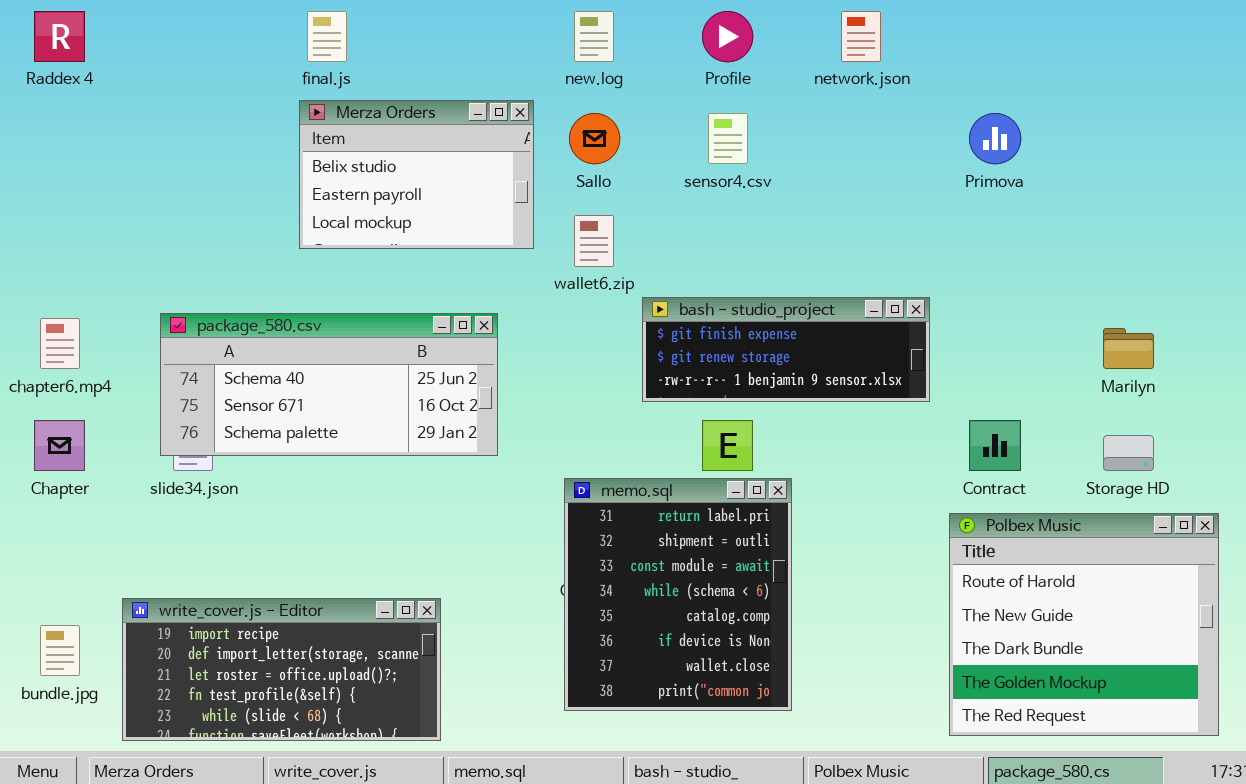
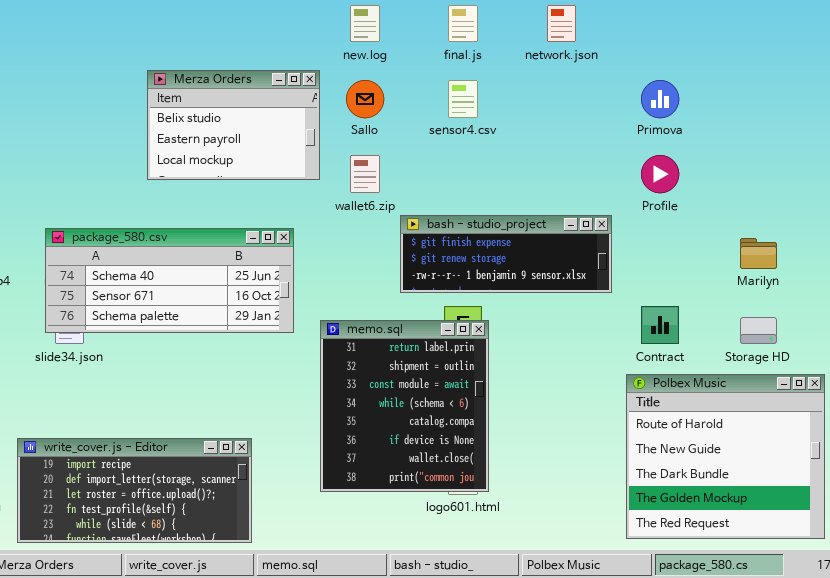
final.js: [307,11,347,62] -> [448,5,478,42], moved
Profile: [702,11,753,62] -> [641,155,679,193], moved
memo.sql: [564,478,792,711] -> [320,320,489,492], moved

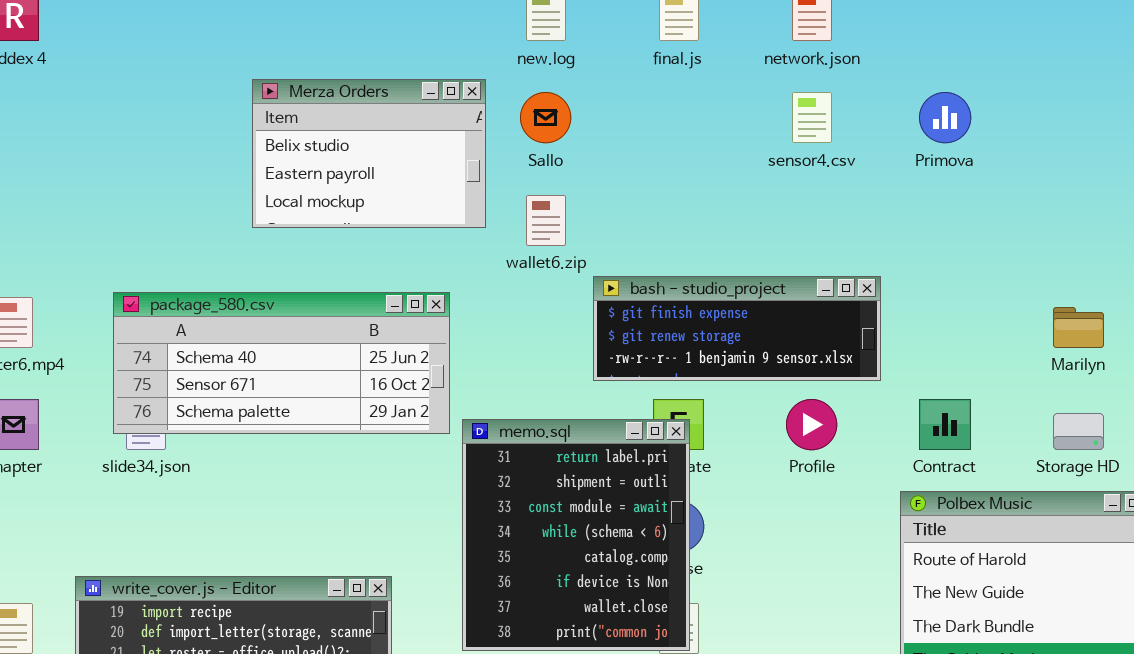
sensor4.csv: [448,80,478,118] -> [792,92,832,143], moved
Profile: [641,155,679,193] -> [786,399,837,450], moved
memo.sql: [320,320,489,492] -> [462,419,690,651], moved

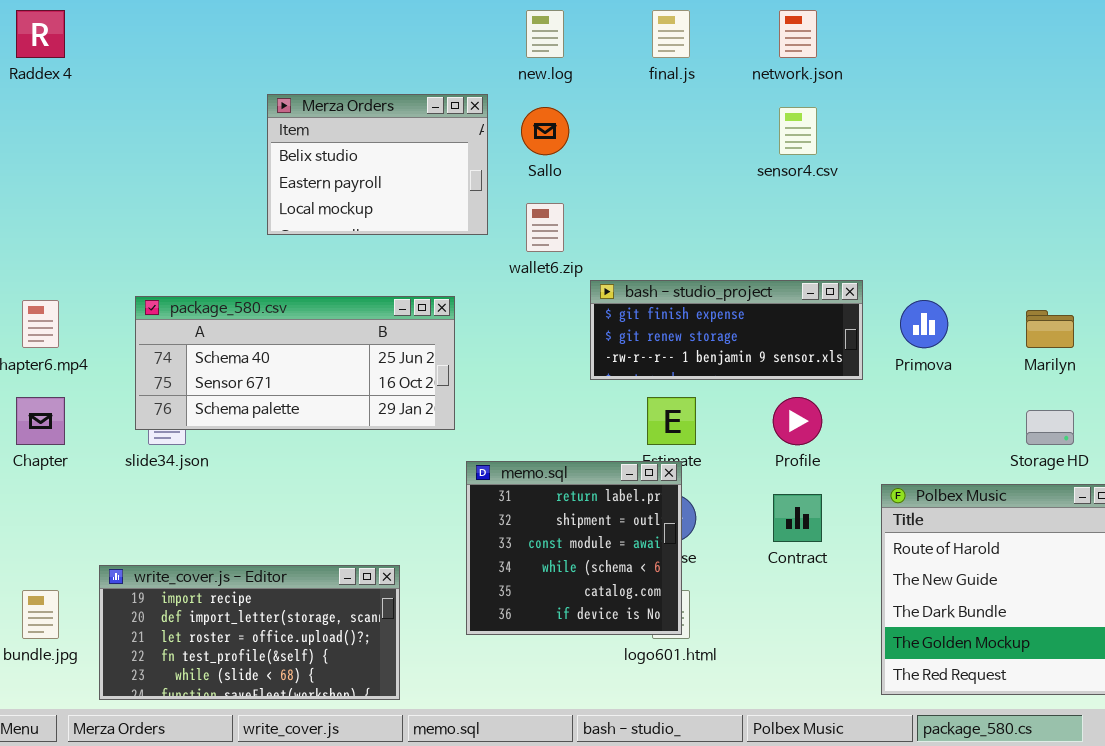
Primova: [919,92,971,143] -> [900,300,948,348], moved
Contract: [919,399,971,450] -> [773,494,822,542], moved
memo.sql: [462,419,690,651] -> [466,461,682,635], resized

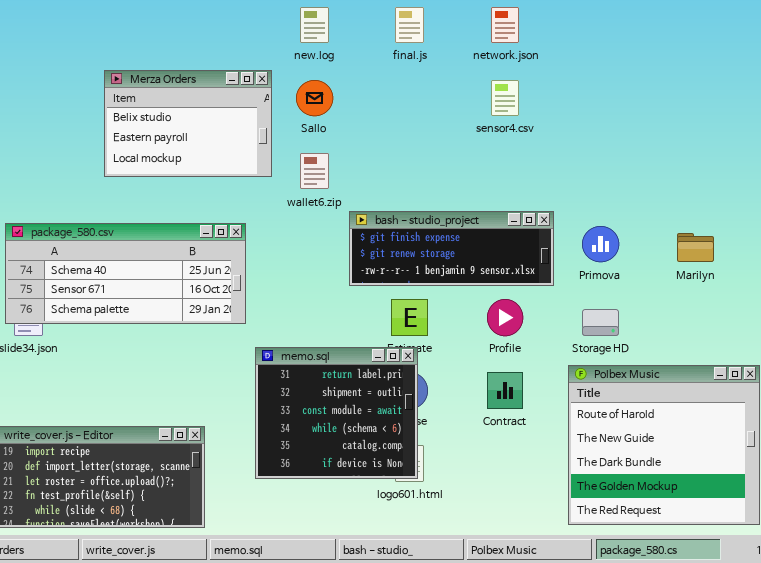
Storage HD: [1026,410,1074,445] -> [582,309,619,336], moved

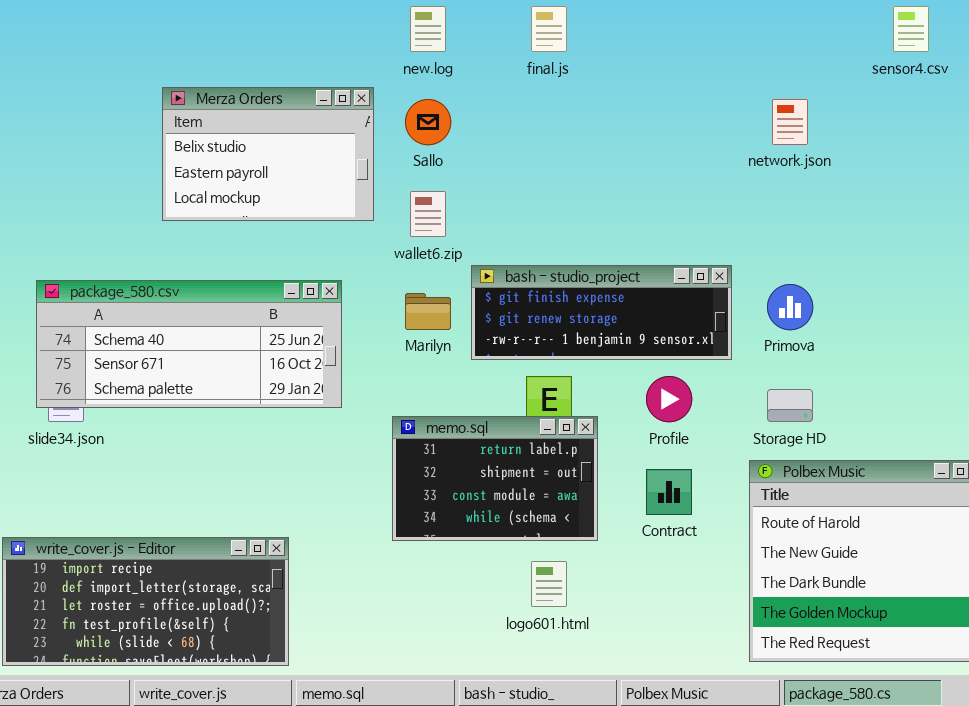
network.json: [491,7,519,43] -> [772,99,808,145], moved
sensor4.csv: [491,80,519,116] -> [893,6,929,52], moved
Marilyn: [677,233,714,262] -> [405,293,451,330], moved
memo.sql: [255,347,418,479] -> [392,416,598,541], moved, resized

